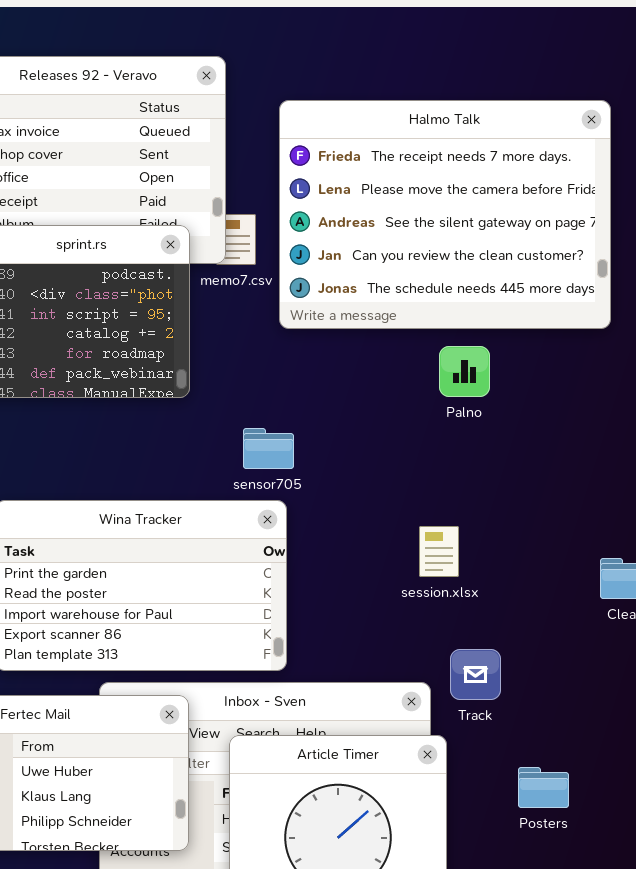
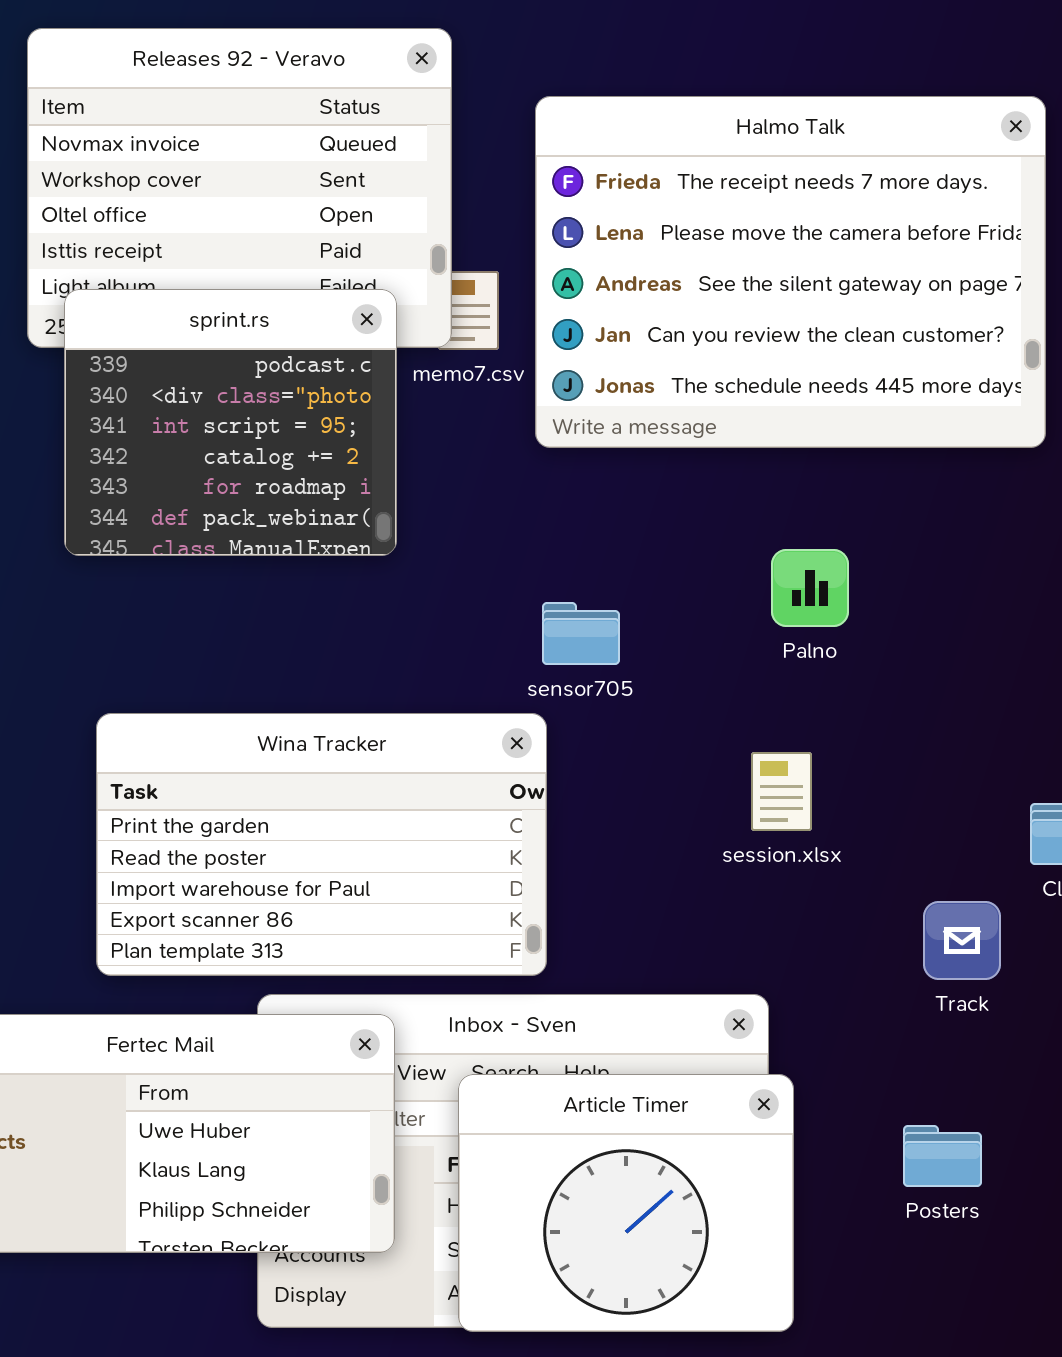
Palno: [439,346,490,397] -> [771,549,849,627], moved
sensor705: [243,428,294,469] -> [542,602,620,665], moved
Track: [450,649,501,700] -> [923,901,1001,980], moved

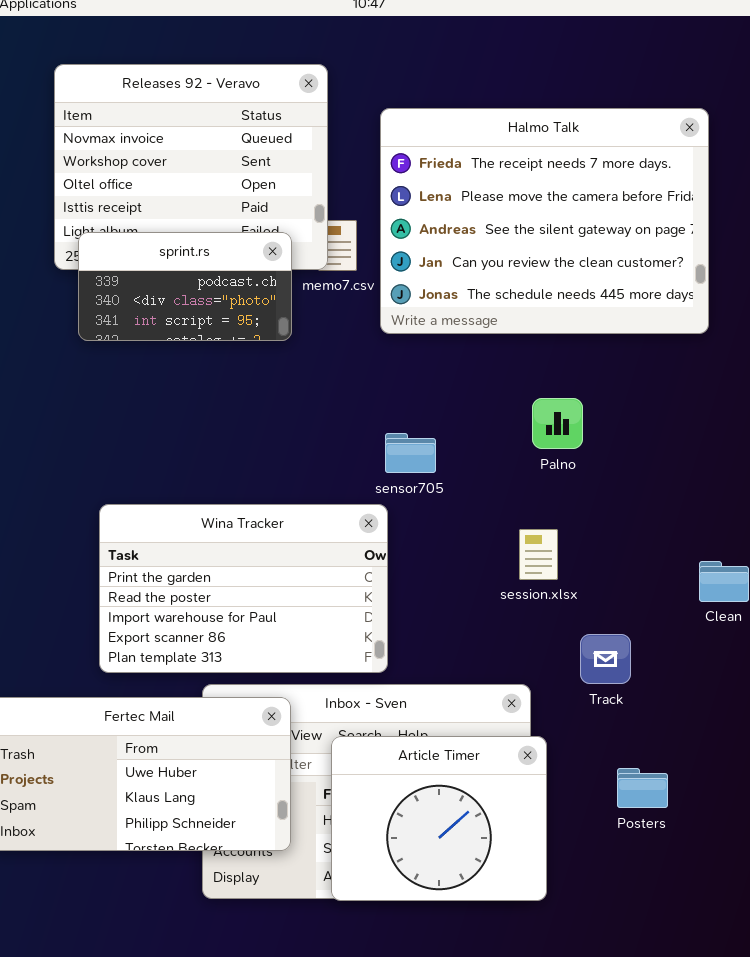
sprint.rs: [64,289,397,556] -> [78,232,292,341], resized
Track: [923,901,1001,980] -> [580,634,631,684], moved

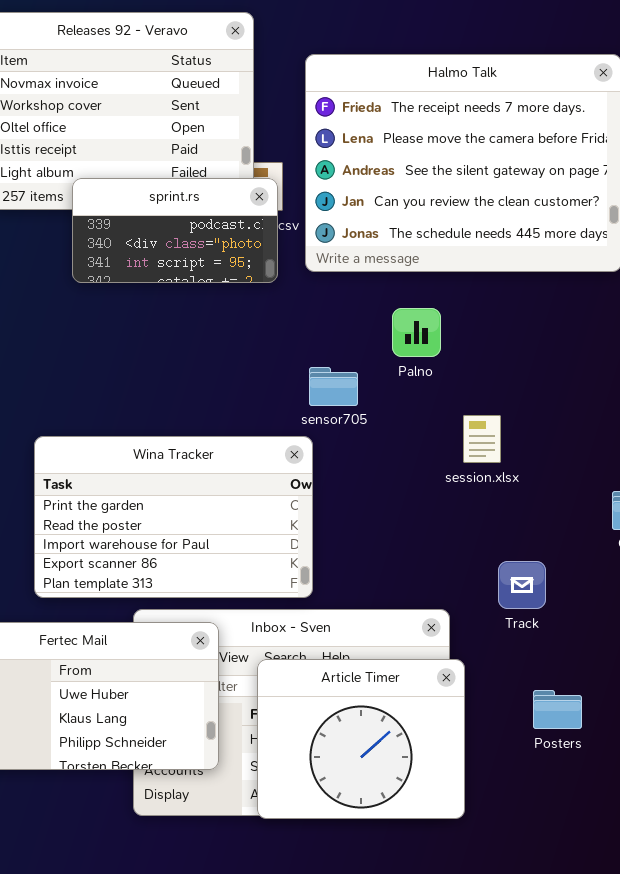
sprint.rs: [78,232,292,341] -> [72,178,278,283], moved
Palno: [532,398,583,449] -> [392,308,441,357], moved
session.xlsx: [519,529,558,580] -> [463,415,501,463], moved

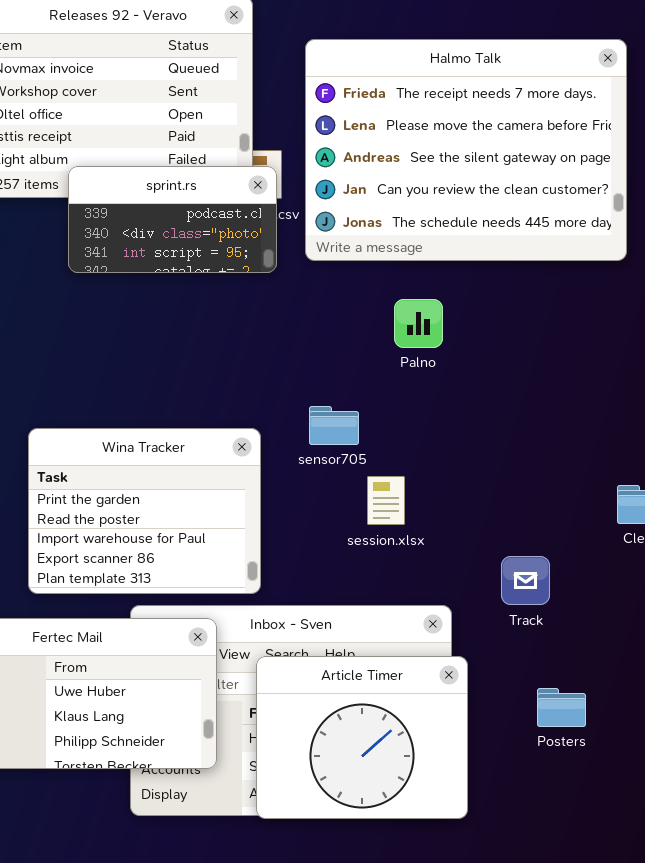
sensor705: [309,367,358,406] -> [309,406,359,445], moved
session.xlsx: [463,415,501,463] -> [367,476,405,525], moved
Wina Tracker: [34,436,313,598] -> [28,428,261,594], resized

